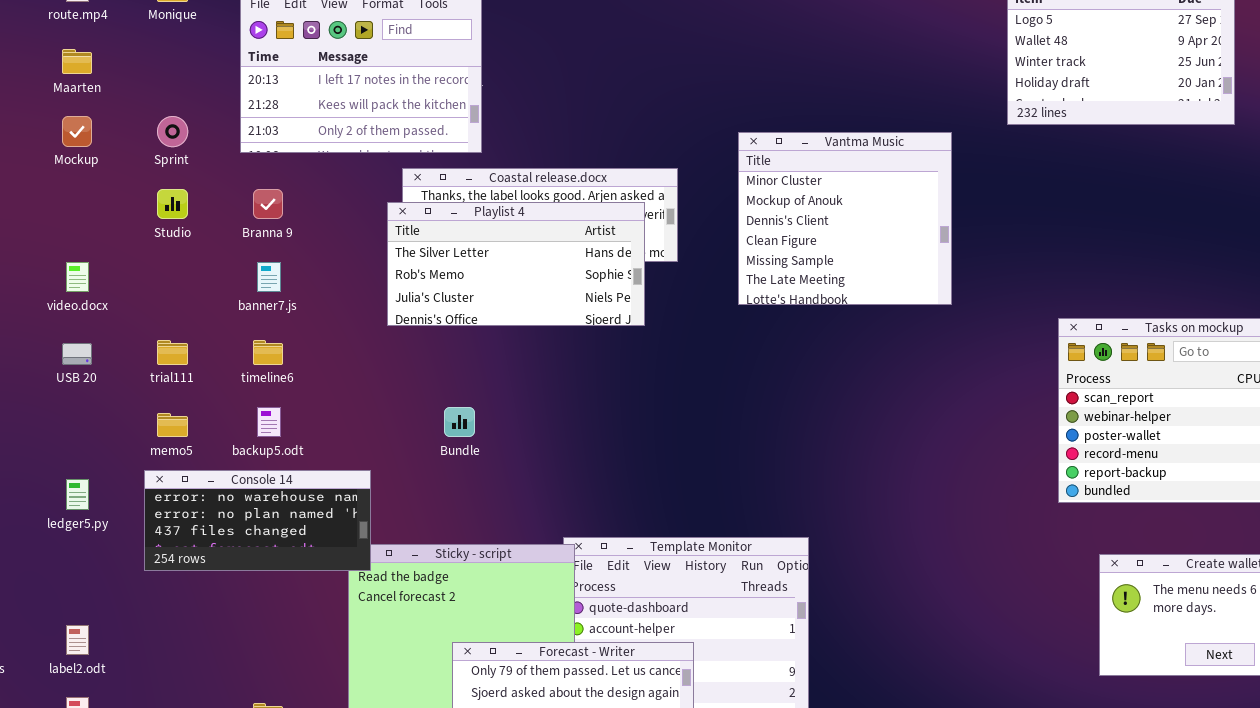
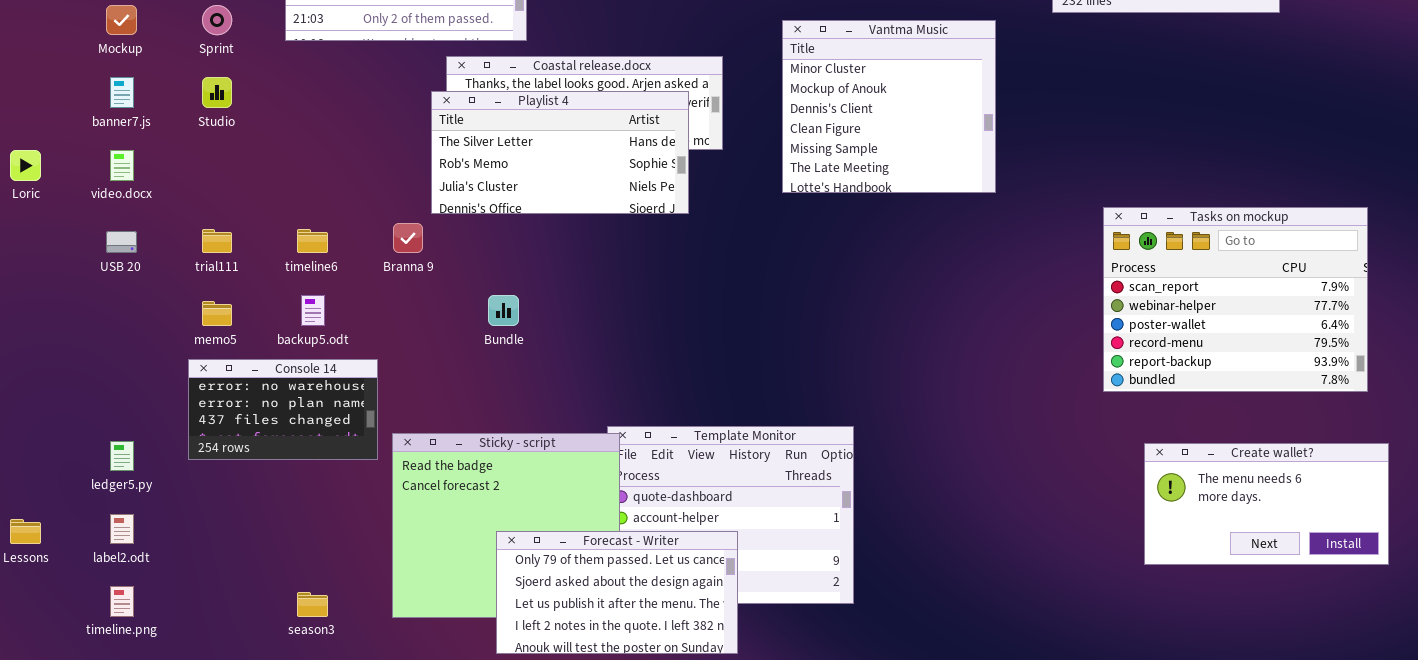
Branna 9: [253,189,283,219] -> [393,223,423,253], moved
banner7.js: [257,262,281,292] -> [110,77,134,108], moved
Console 14: [144,470,371,571] -> [188,359,378,460], resized
ledger5.py: [66,479,89,510] -> [110,441,134,471], moved

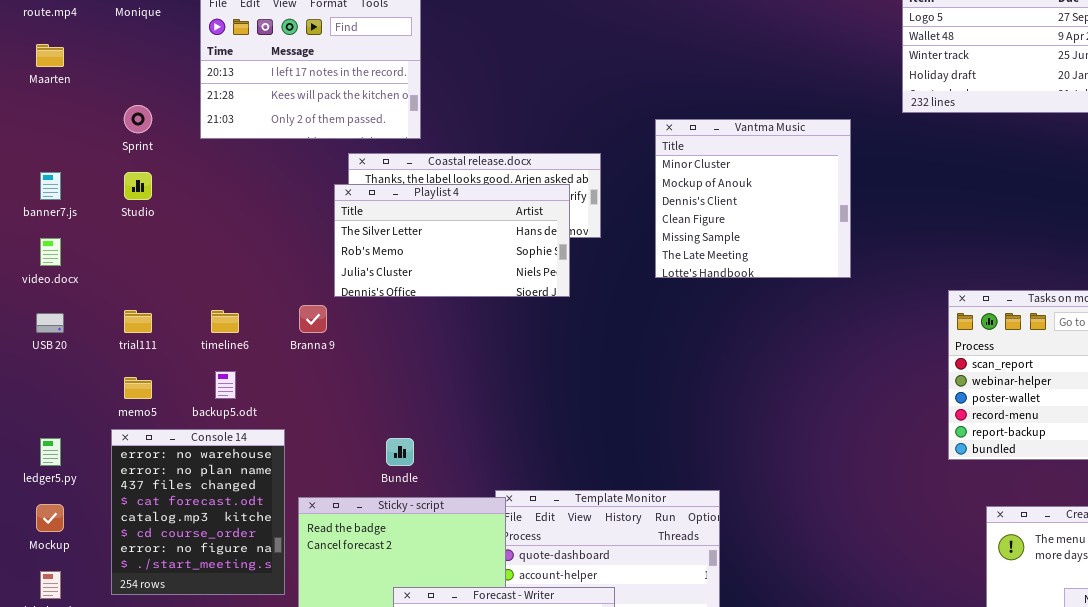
Mockup: [106,5,137,35] -> [36,504,64,532], moved
Bundle: [488,295,519,326] -> [386,438,414,466], moved
Console 14: [188,359,378,460] -> [111,429,285,595], resized
ledger5.py: [110,441,134,471] -> [40,438,61,466], moved

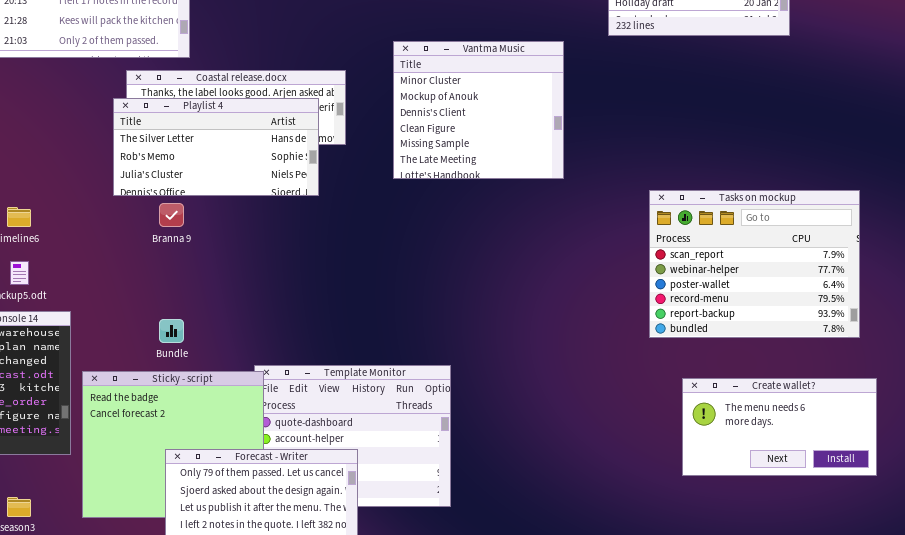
Branna 9: [299,305,327,333] -> [159,203,184,227], moved

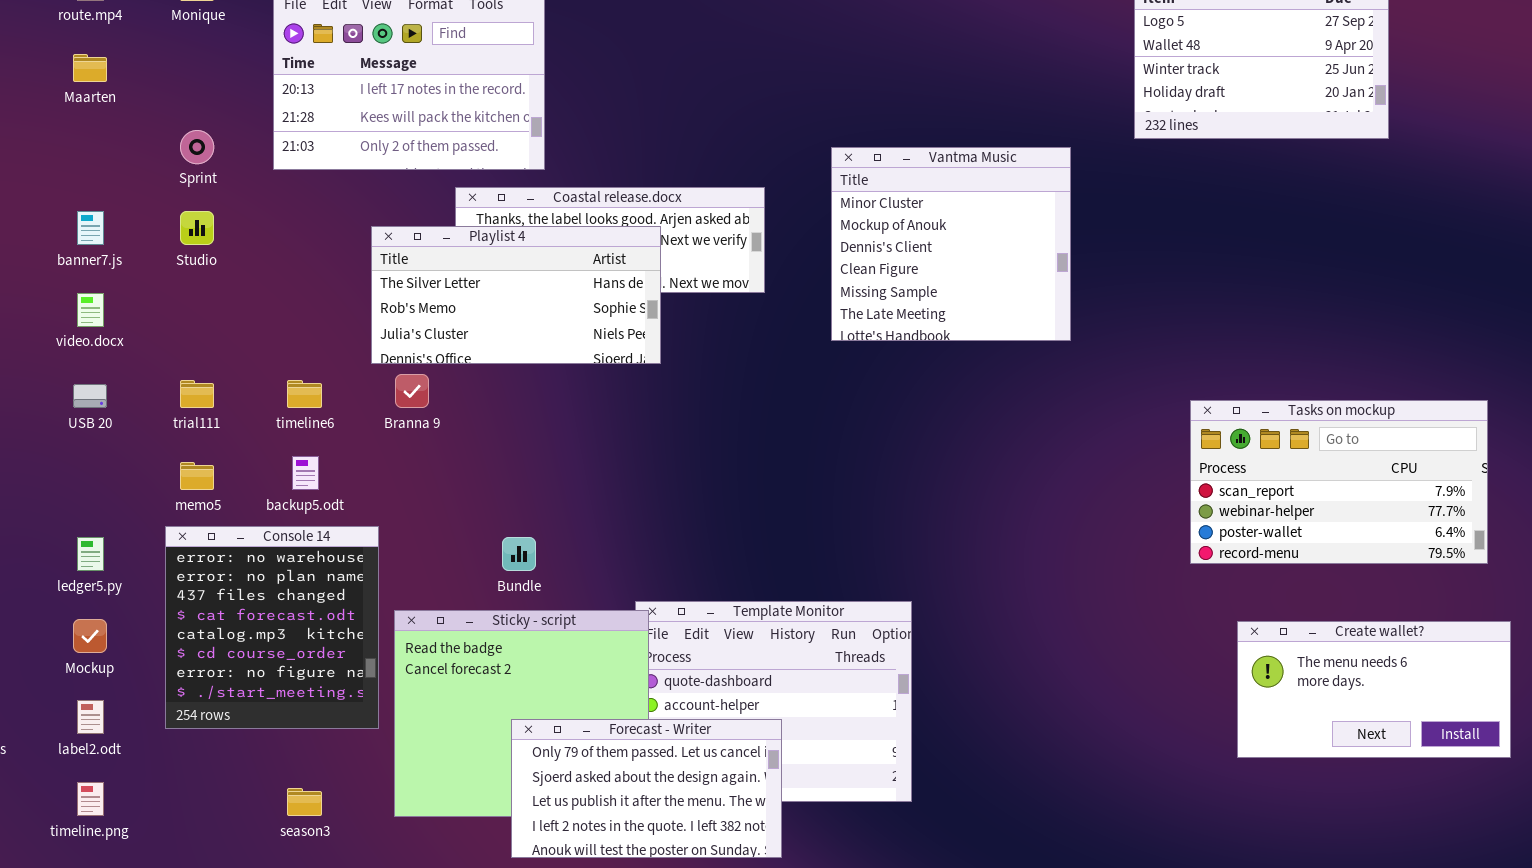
Playlist 4: [113,98,319,196] -> [371,226,661,364], moved
Tasks on mockup: [649,190,860,338] -> [1190,400,1488,564], resized
Branna 9: [159,203,184,227] -> [395,374,429,408], moved

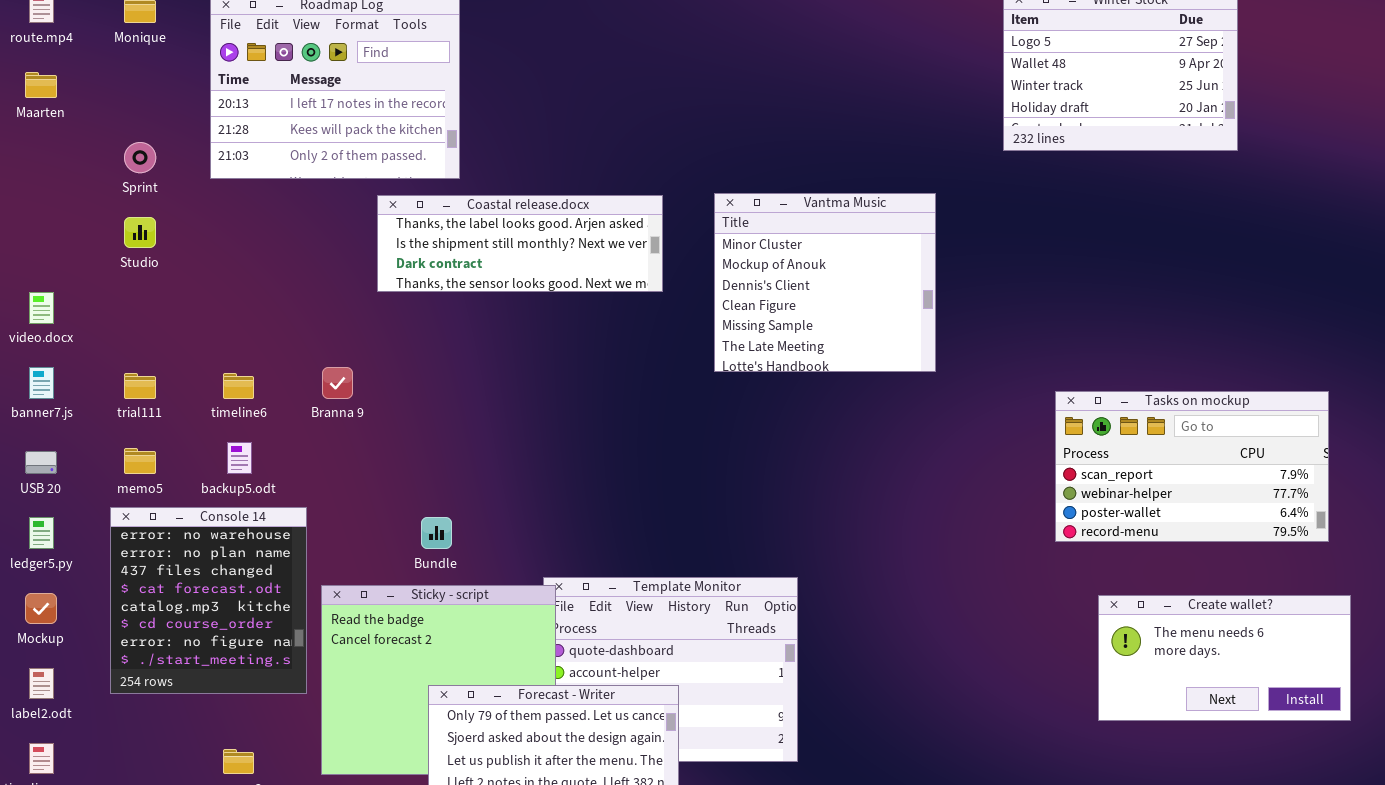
Vantma Music: [831,147,1071,341] -> [714,193,936,372], moved
banner7.js: [77,211,104,245] -> [29,367,54,399], moved
Playlist 4: [371,226,661,364] -> none, closed
USB 20: [73,384,107,408] -> [25,451,57,474], moved

